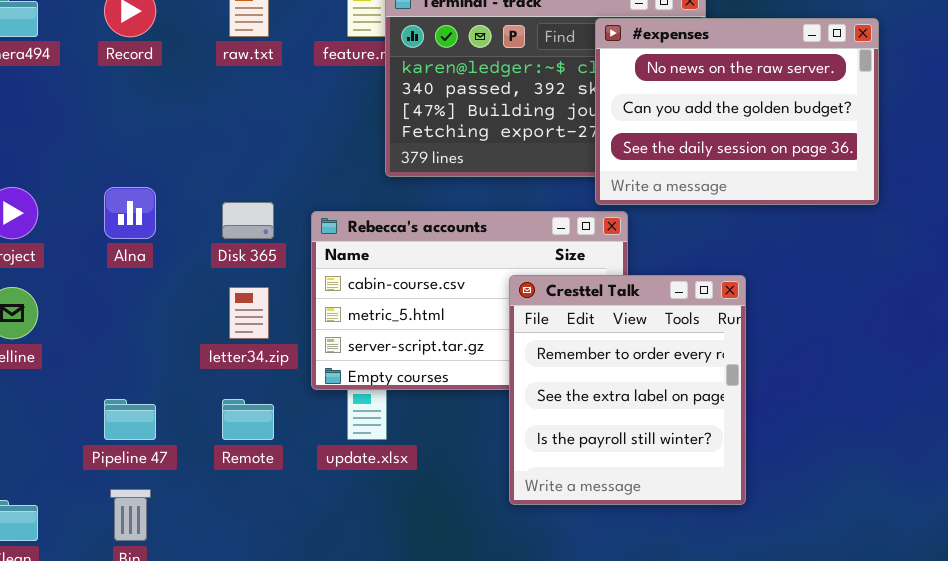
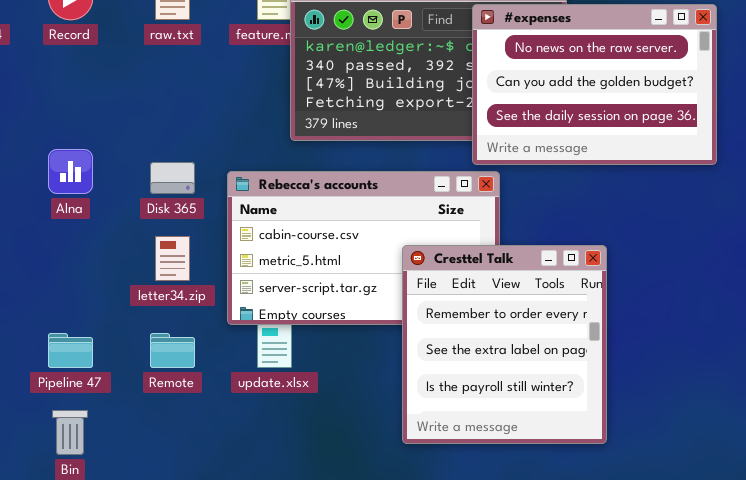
Cresttel Talk: [509,275,746,505] -> [402,245,607,444], moved

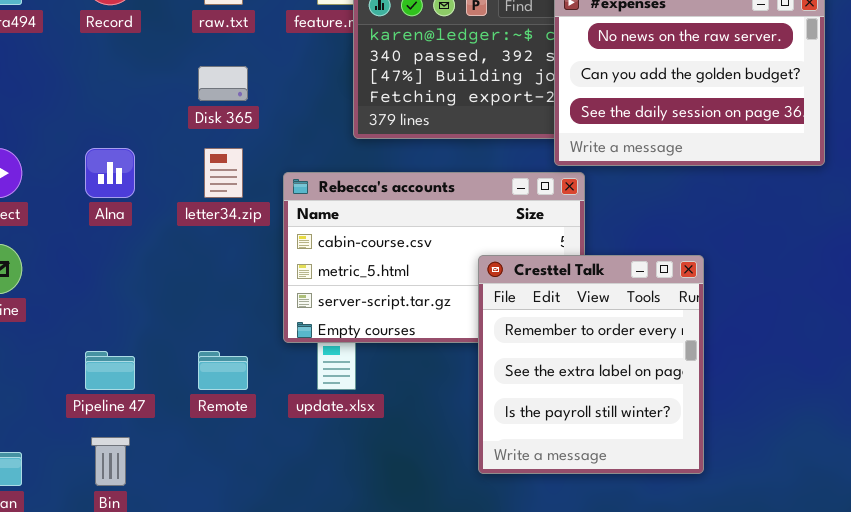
Disk 365: [150,162,195,194] -> [198,66,248,101], moved
letter34.zip: [155,236,190,281] -> [204,148,243,198], moved

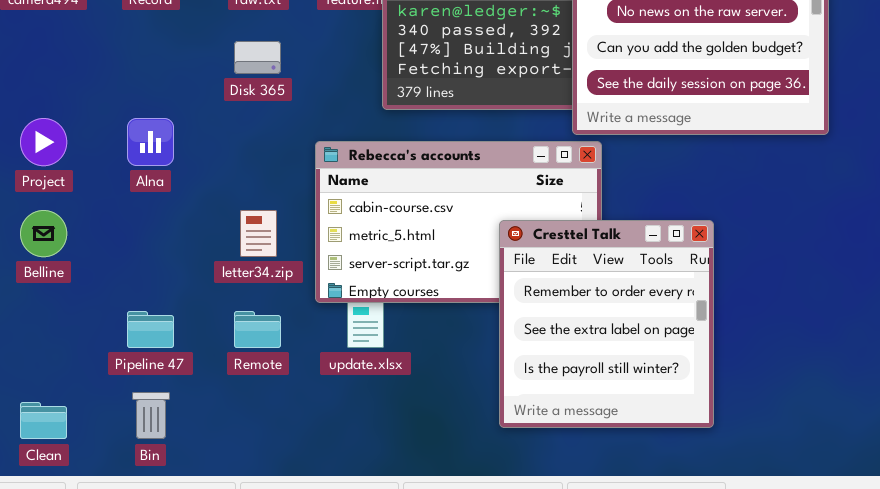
letter34.zip: [204,148,243,198] -> [240,210,277,257], moved

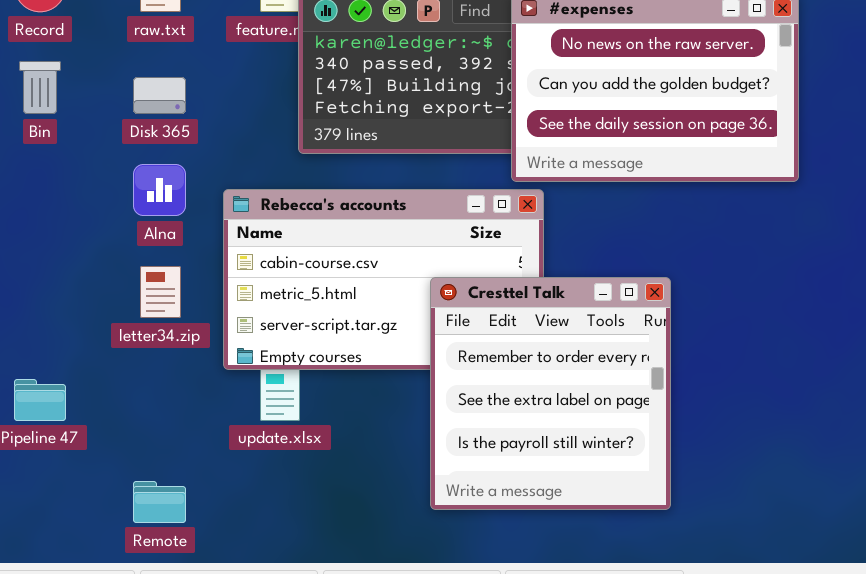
Alna: [127,118,174,166] -> [133,164,186,216], moved
Remote: [234,311,281,348] -> [133,481,186,523], moved
Bin: [132,392,170,439] -> [19,61,61,114], moved

